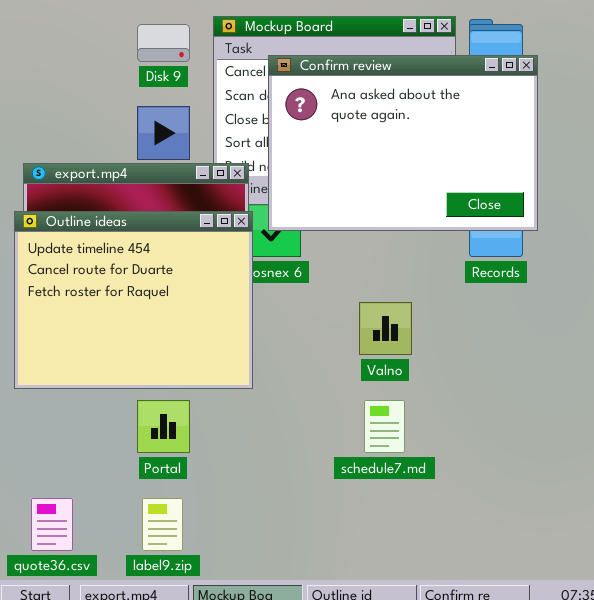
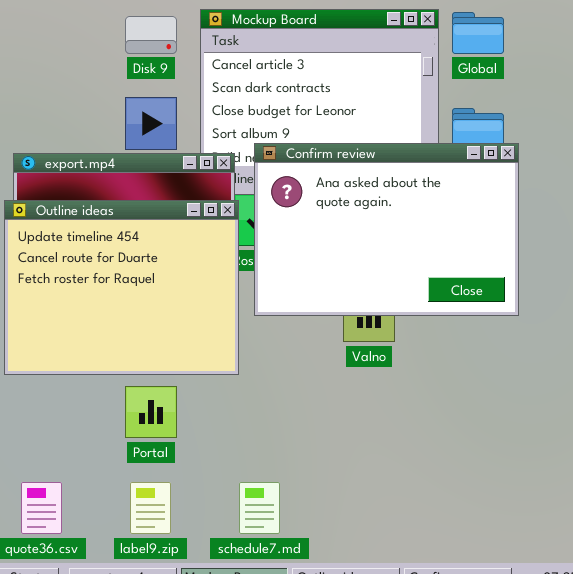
Confirm review: [268,55,538,231] -> [254,143,519,316], moved
schedule7.md: [364,400,405,453] -> [239,482,280,534], moved

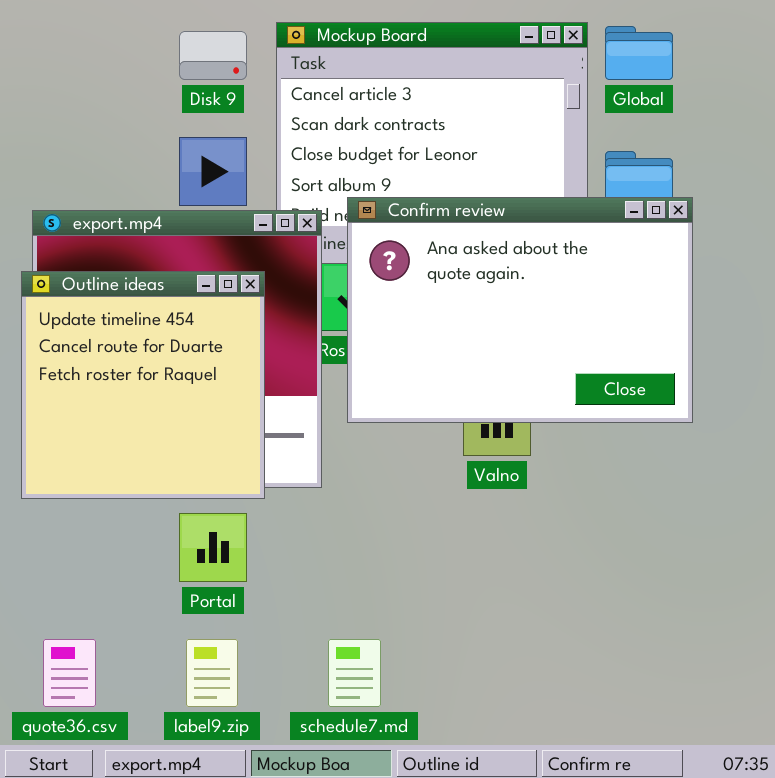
Outline ideas: [4,200,239,375] -> [21,271,265,499], resized

